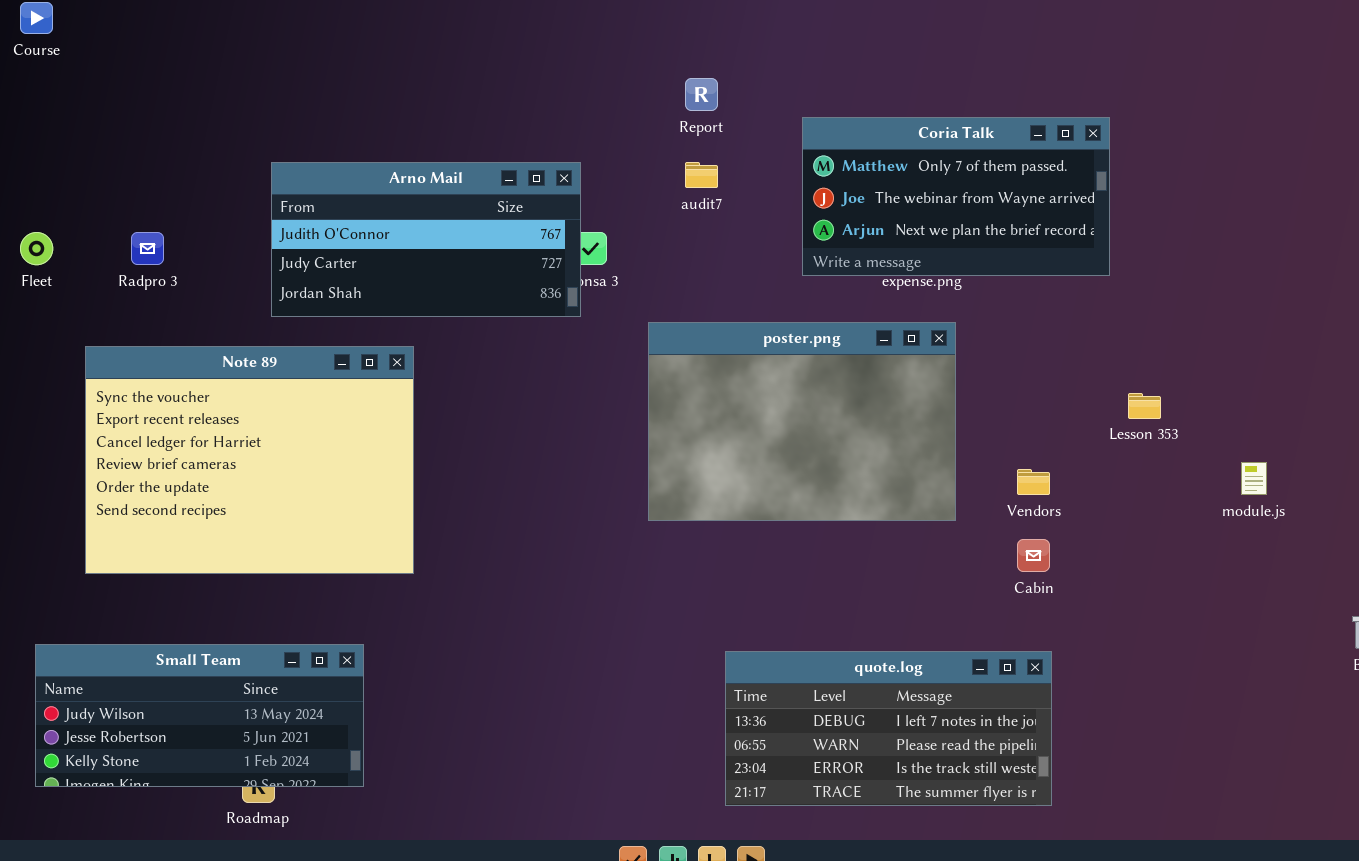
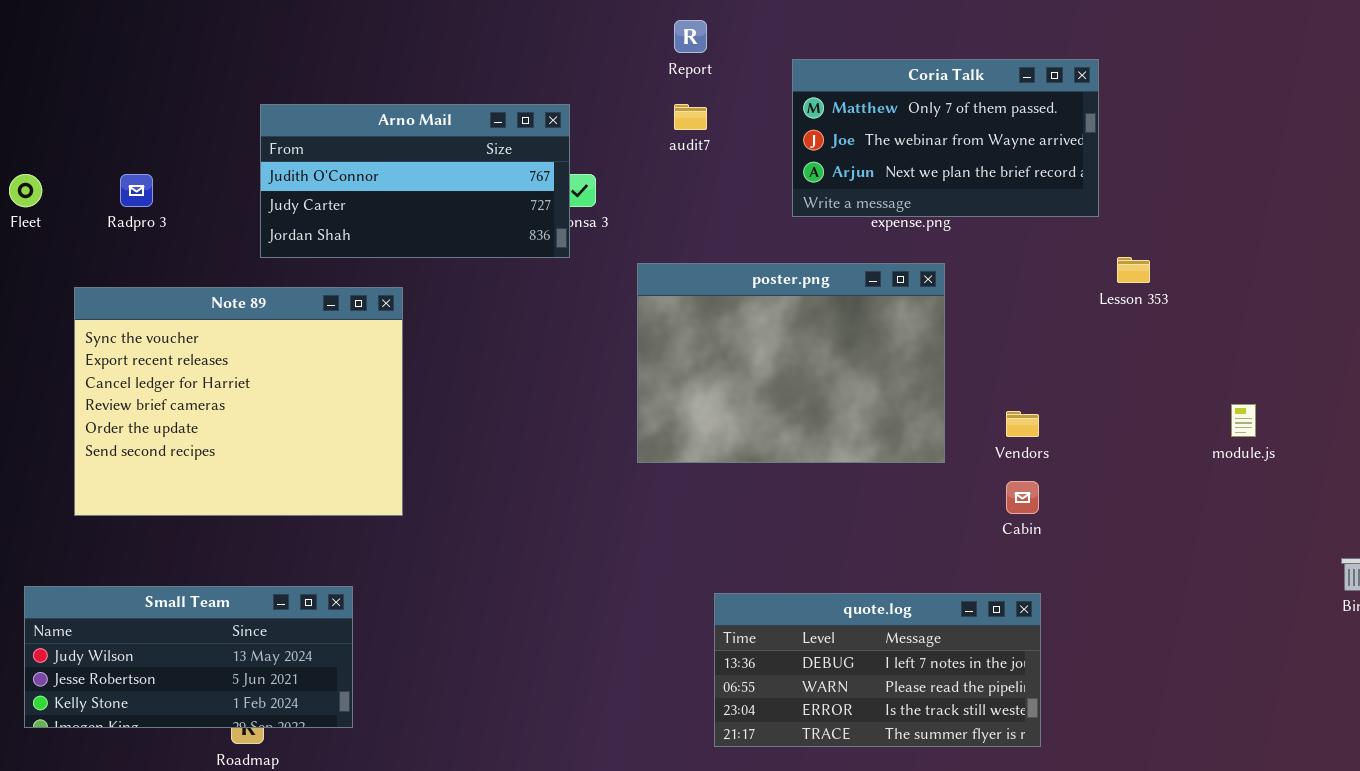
Lesson 353: [1128,393,1161,419] -> [1117,257,1150,283], moved

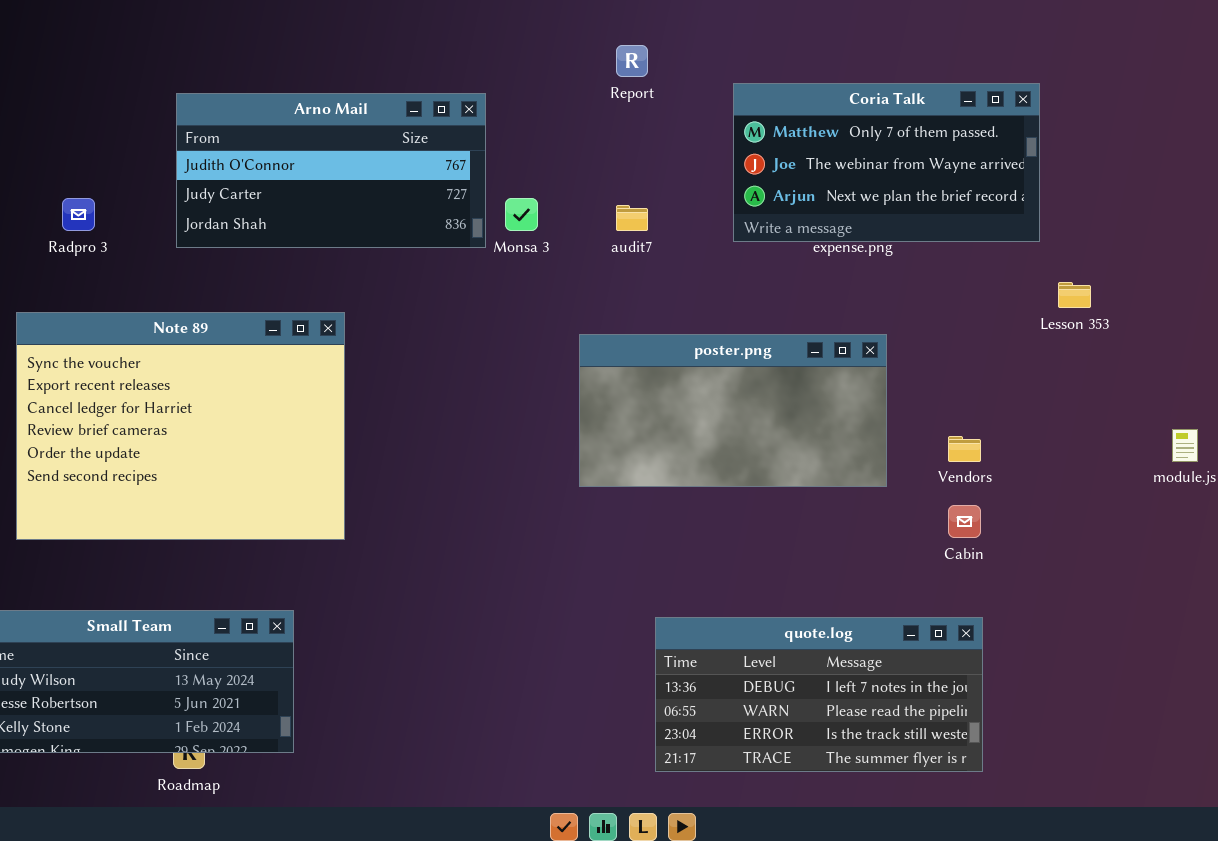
Arno Mail: [260,104,570,258] -> [176,93,486,248], moved
audit7: [674,104,707,130] -> [616,205,648,231], moved
poster.png: [637,263,945,463] -> [579,334,887,487], resized

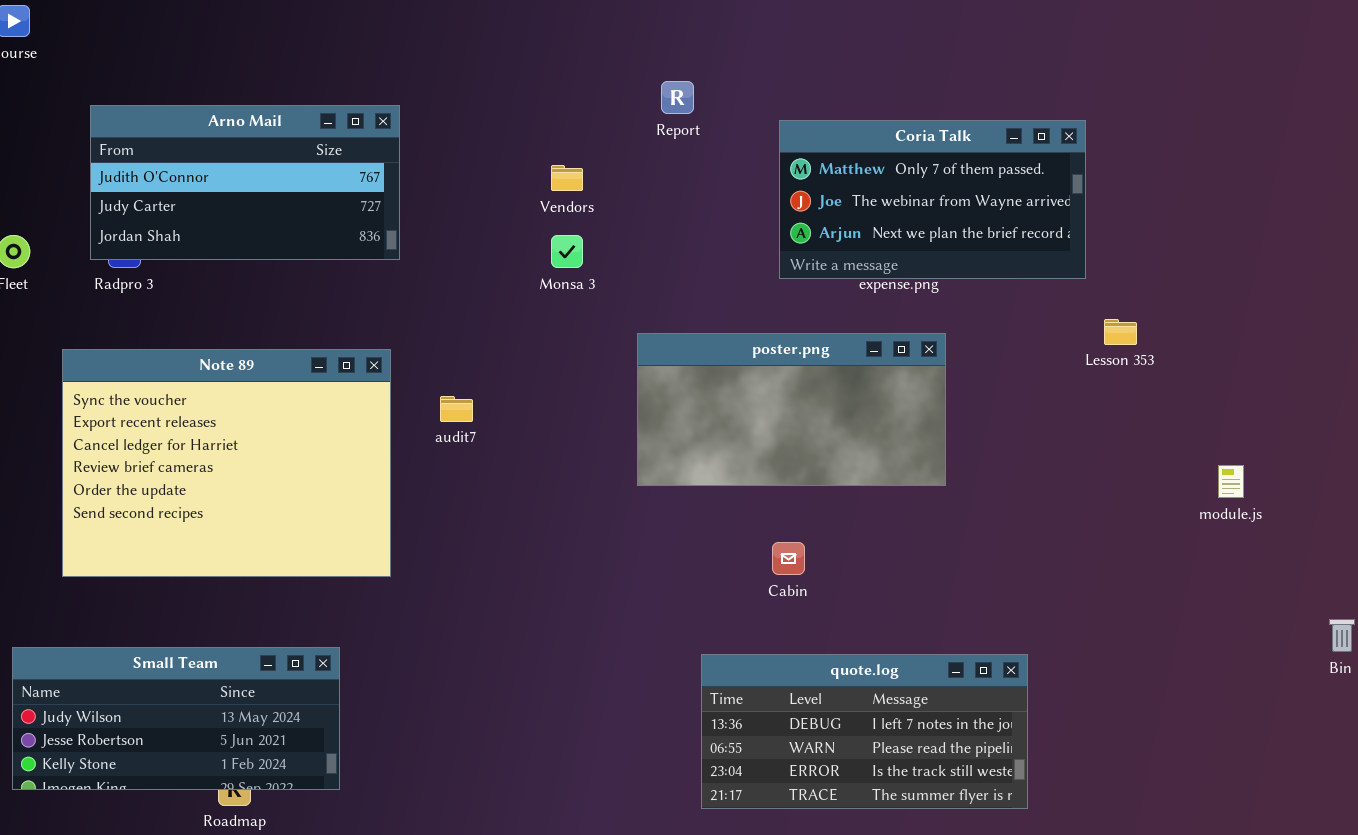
Arno Mail: [176,93,486,248] -> [90,105,400,260], moved
audit7: [616,205,648,231] -> [440,396,473,422], moved
poster.png: [579,334,887,487] -> [637,333,946,486], moved
Vendors: [948,436,981,462] -> [551,165,583,191], moved
Cabin: [948,505,981,538] -> [772,542,805,575], moved

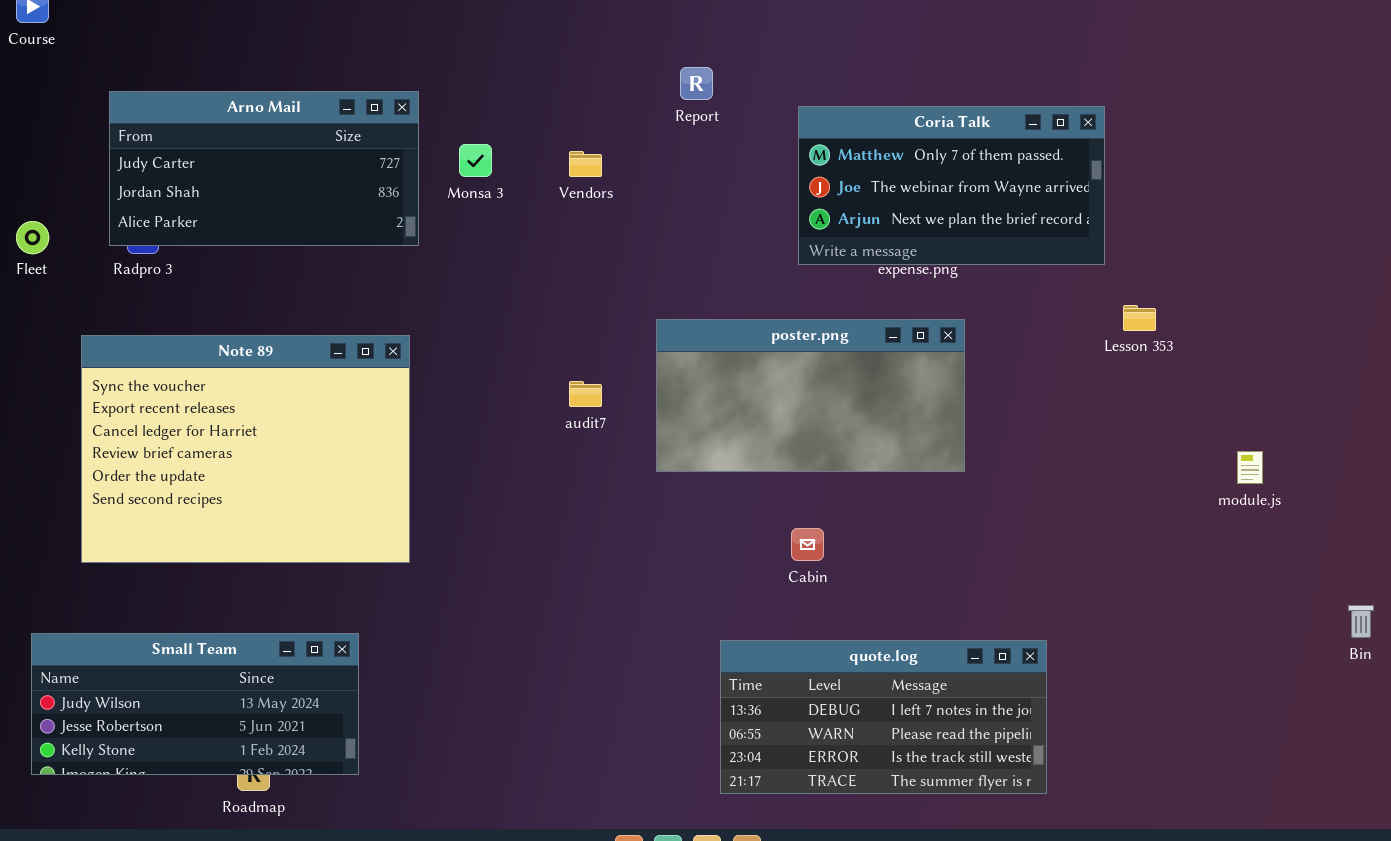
Arno Mail: [90,105,400,260] -> [109,91,419,246], scrolled down 1 row
Monsa 3: [551,235,583,268] -> [459,144,492,177], moved
audit7: [440,396,473,422] -> [569,381,602,407], moved

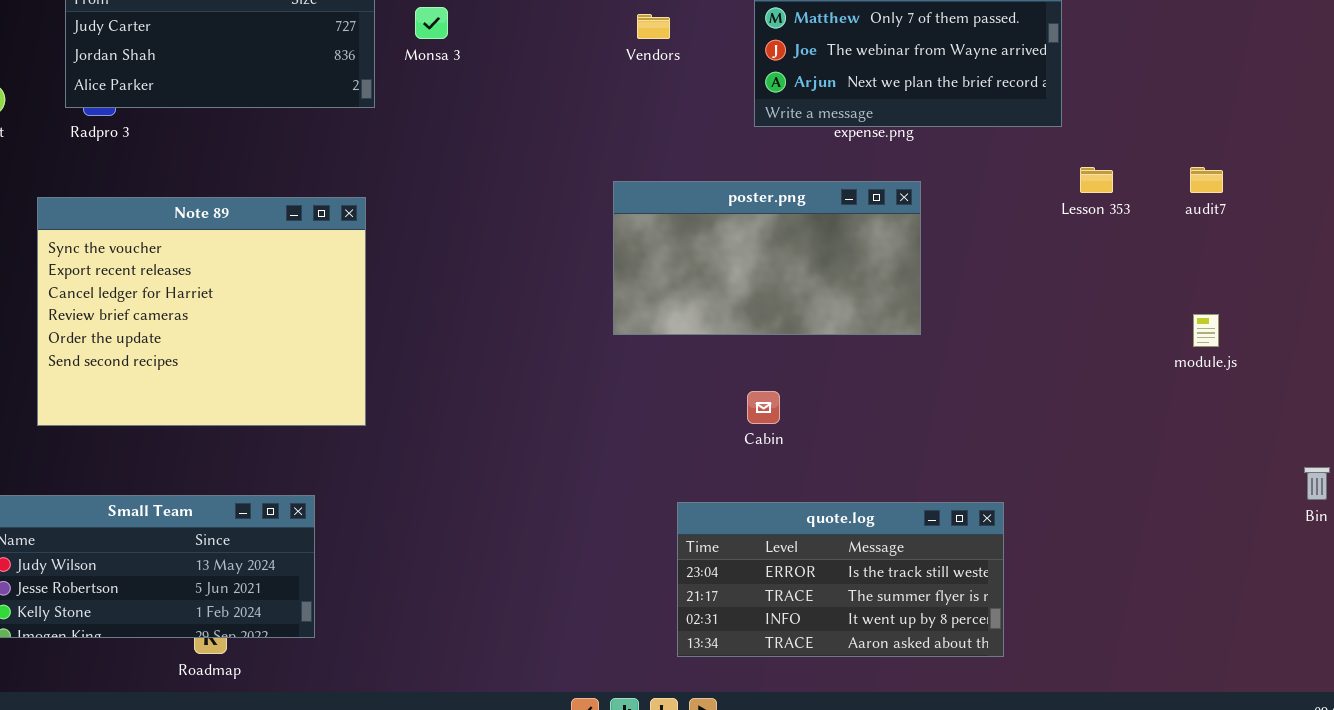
Vendors: [569,151,602,177] -> [637,14,670,39], moved
audit7: [569,381,602,407] -> [1190,167,1223,193], moved
quote.log: [720,640,1047,794] -> [677,502,1004,657], scrolled down 2 rows

